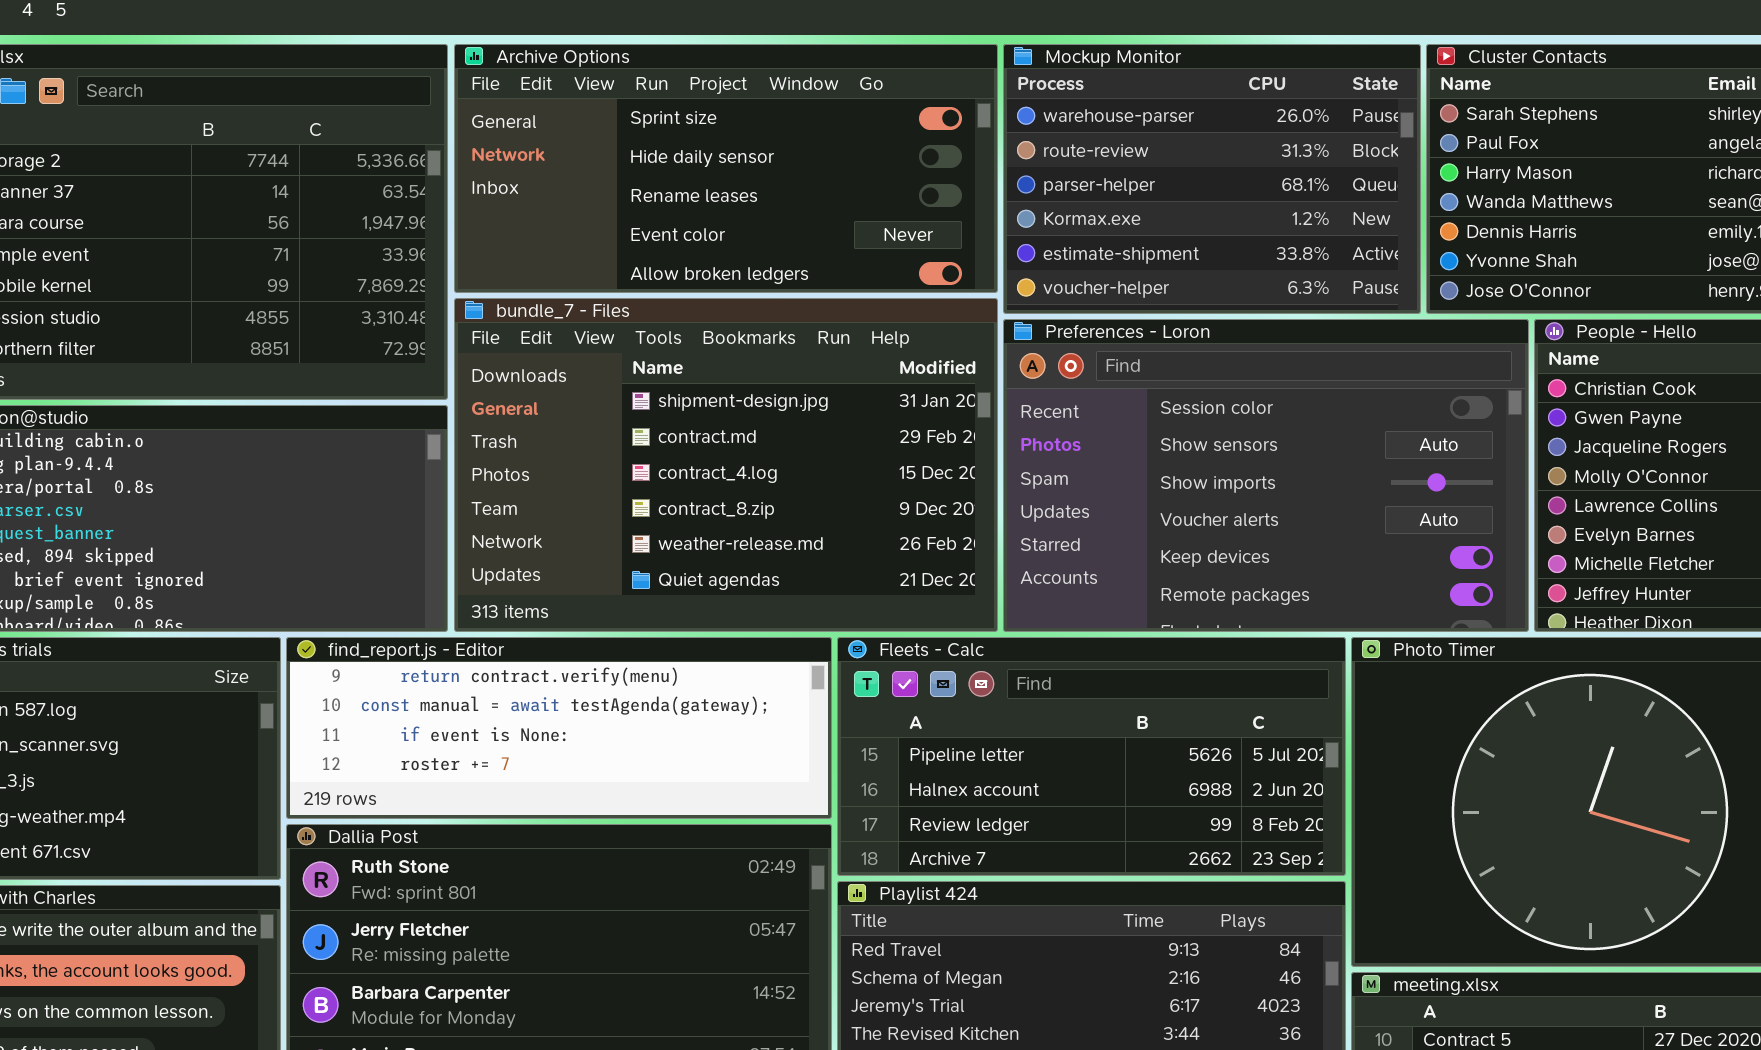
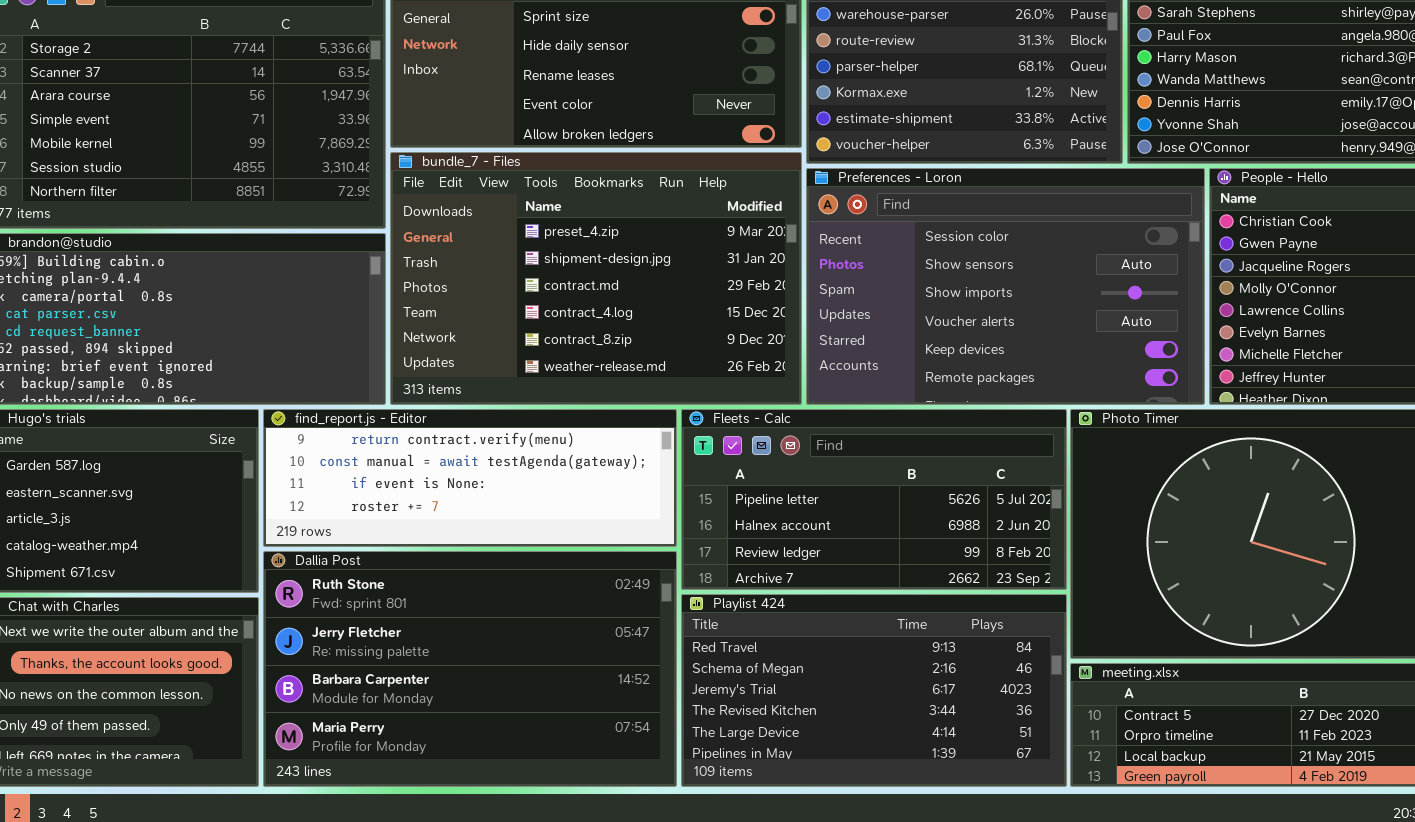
bundle_7 - Files: [454,298,998,632] -> [390,152,802,405], scrolled up 1 row

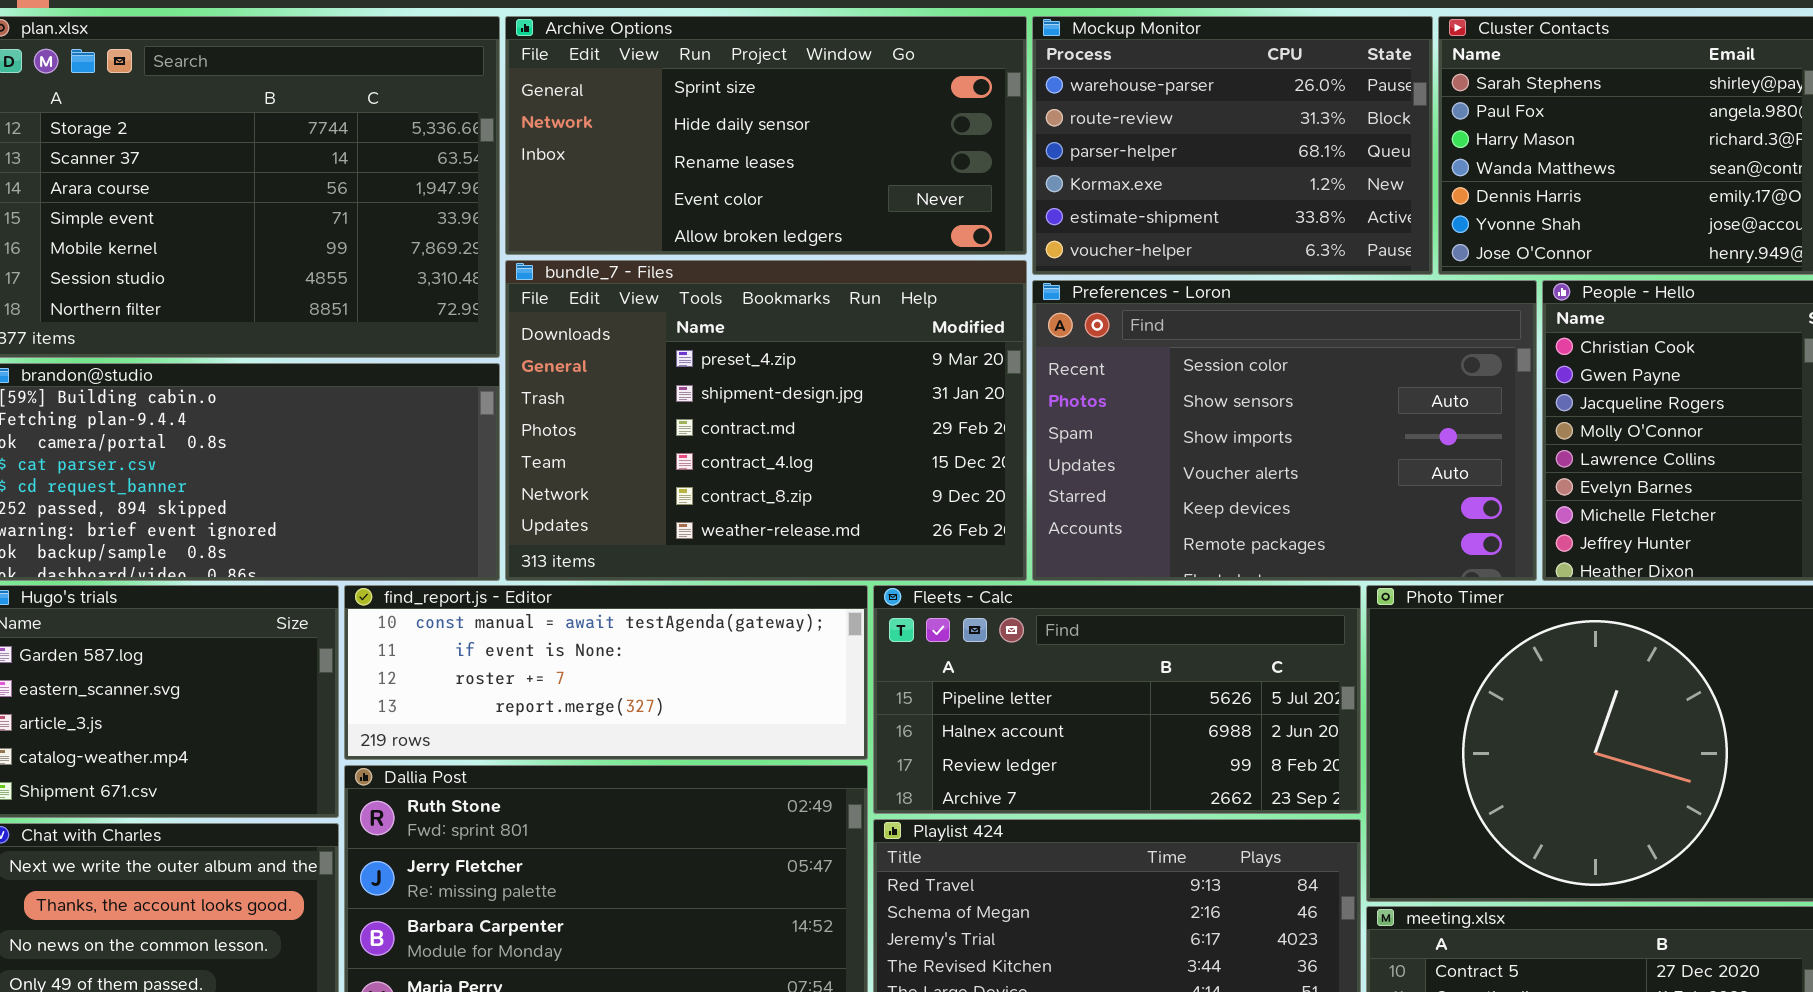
find_report.js - Editor: [263,409,677,547] -> [344,585,868,760], scrolled down 1 row

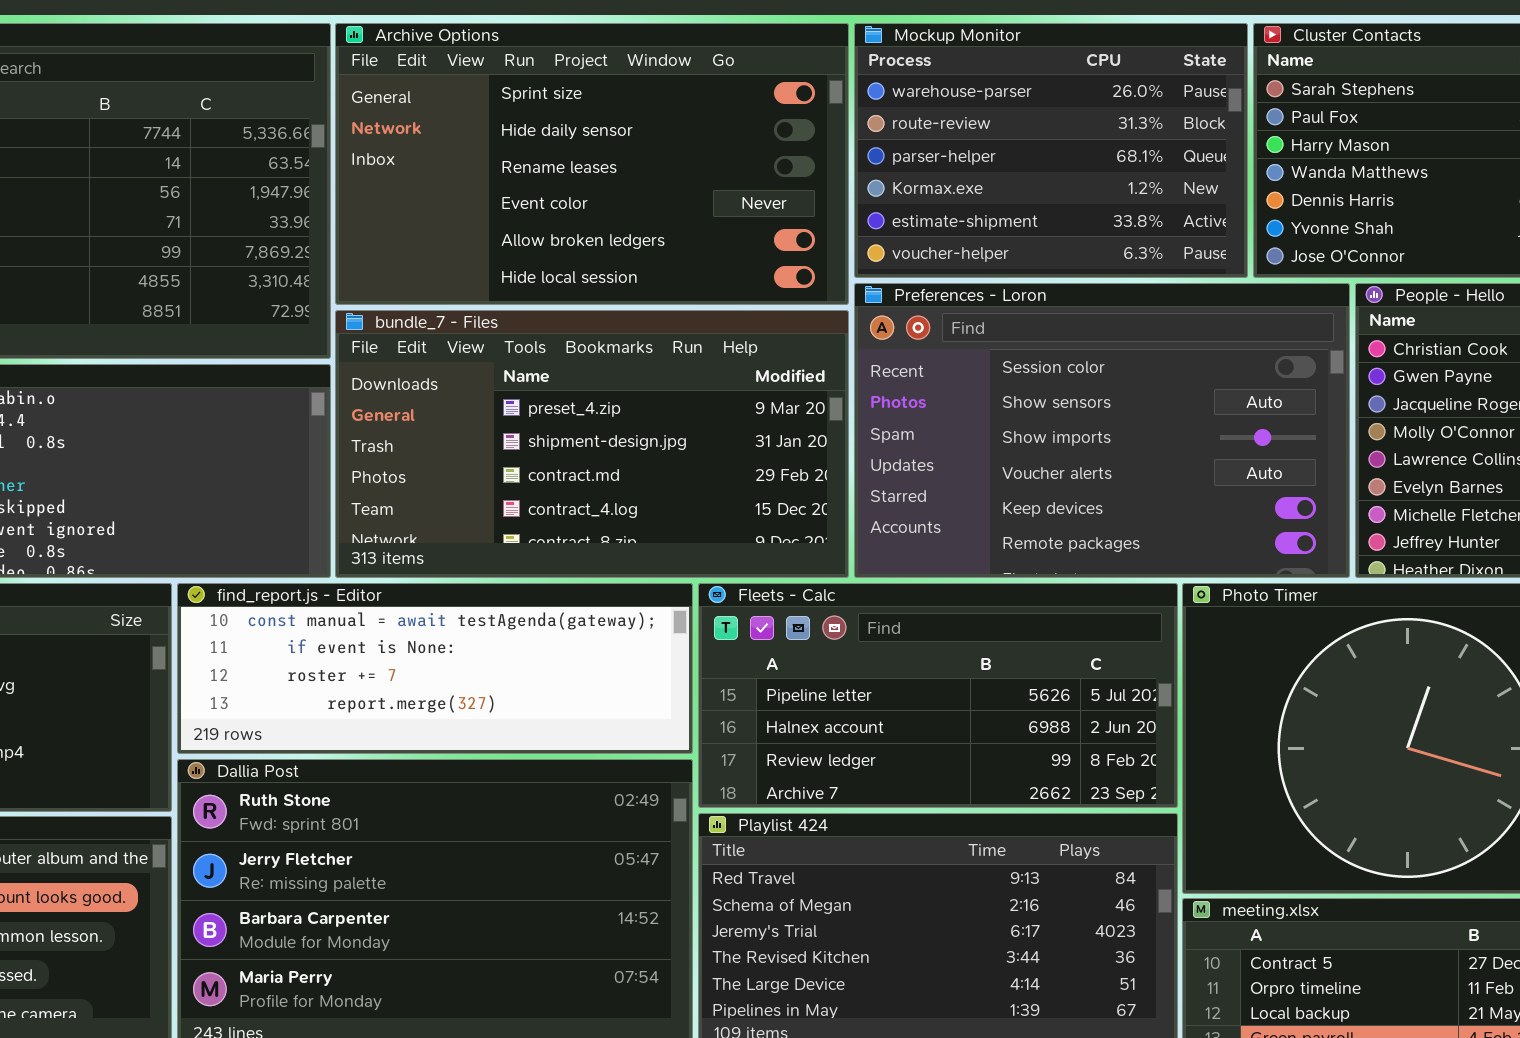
Archive Options: [505,16,1027,255] -> [335,23,849,305], resized
bundle_7 - Files: [505,260,1027,581] -> [335,310,849,578], resized

